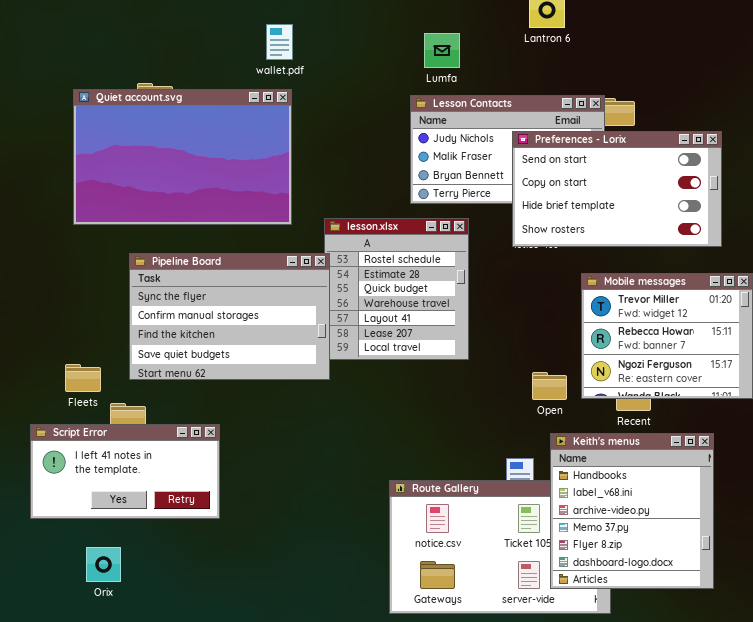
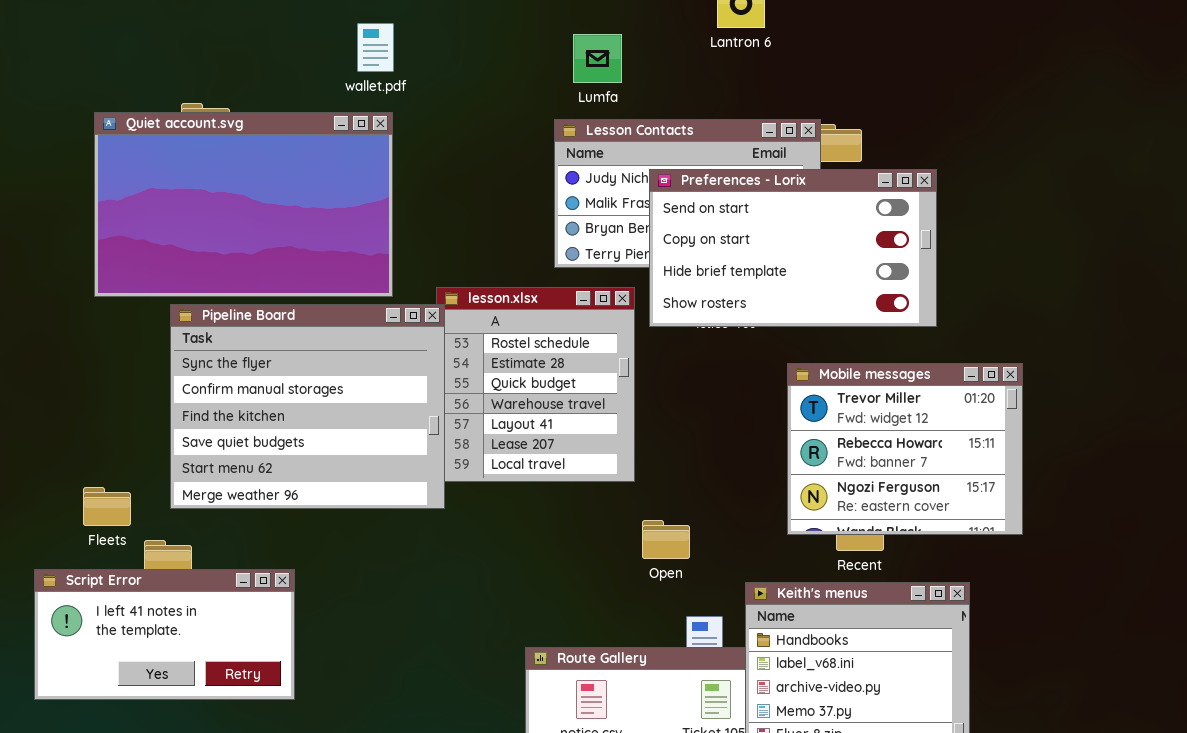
Preferences - Lorix: [512,131,722,247] -> [649,169,937,327], moved
Pipeline Board: [129,253,330,380] -> [170,304,445,509], resized
Open: [532,372,567,400] -> [642,520,690,559], moved

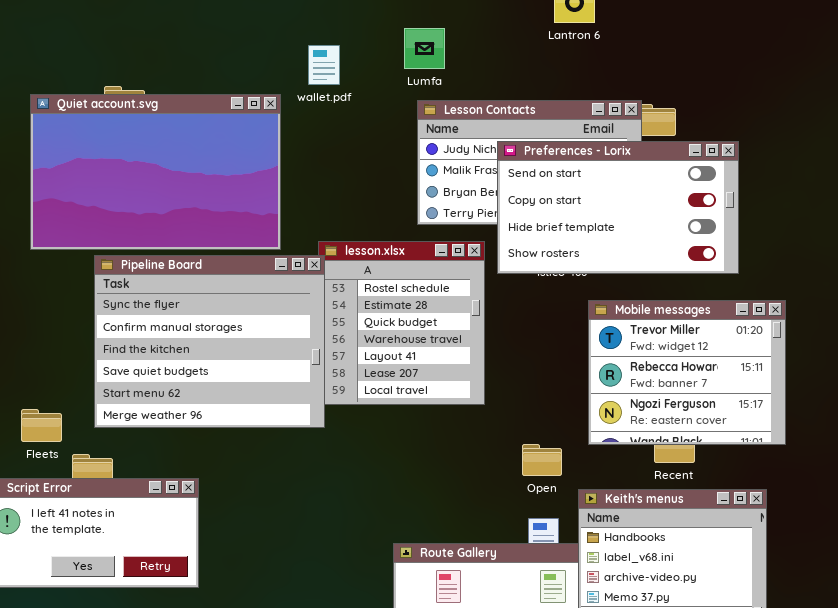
wallet.pdf: [357,23,394,72] -> [308,45,340,85], moved
Lumfa: [573,34,622,83] -> [404,28,445,69], moved
Mobile messages: [787,363,1023,535] -> [588,300,786,445], moved
Open: [642,520,690,559] -> [522,444,562,476], moved

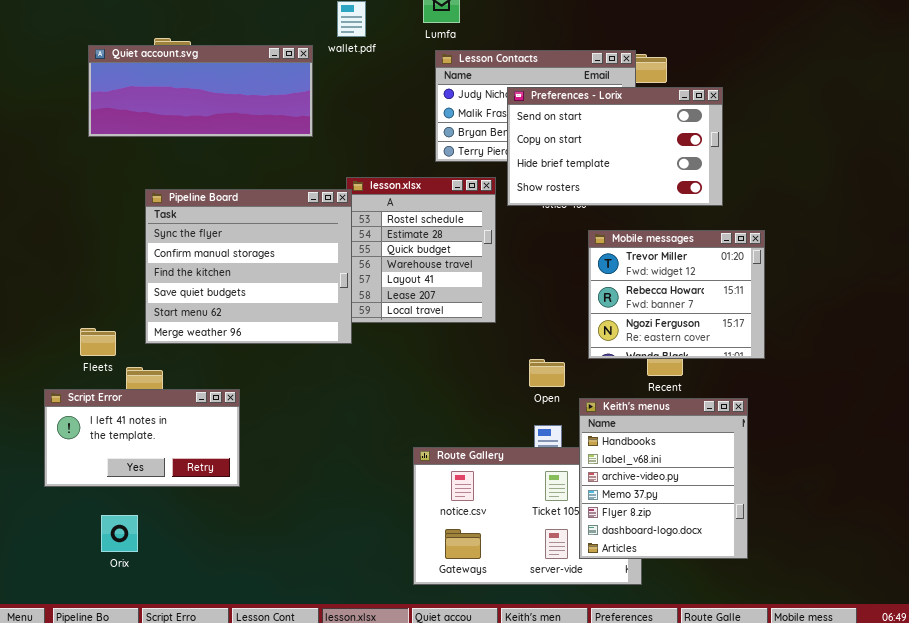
Quiet account.svg: [30,94,281,250] -> [88,45,313,137], resized

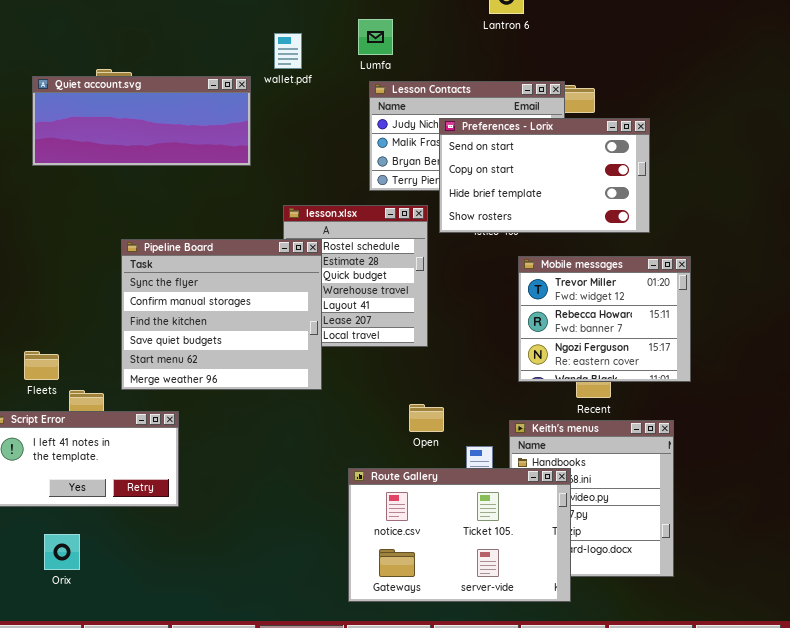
Pipeline Board: [145,189,352,344] -> [121,239,322,390], moved
Open: [529,359,565,387] -> [409,404,444,432], moved
Route Gallery: [413,447,642,585] -> [348,468,571,602], raised

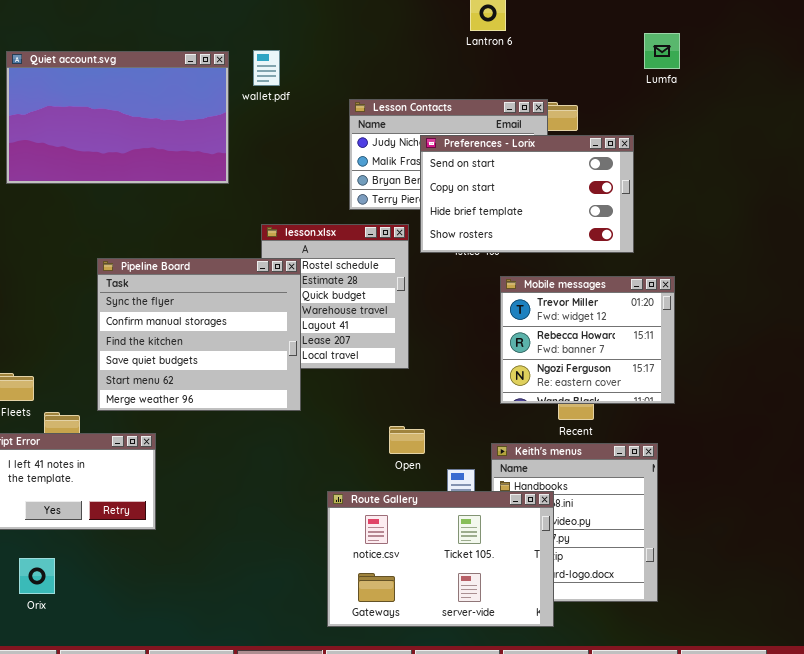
Lumfa: [358,19,393,55] -> [644,33,680,69], moved
Quiet account.svg: [32,76,251,166] -> [6,51,229,184], resized

